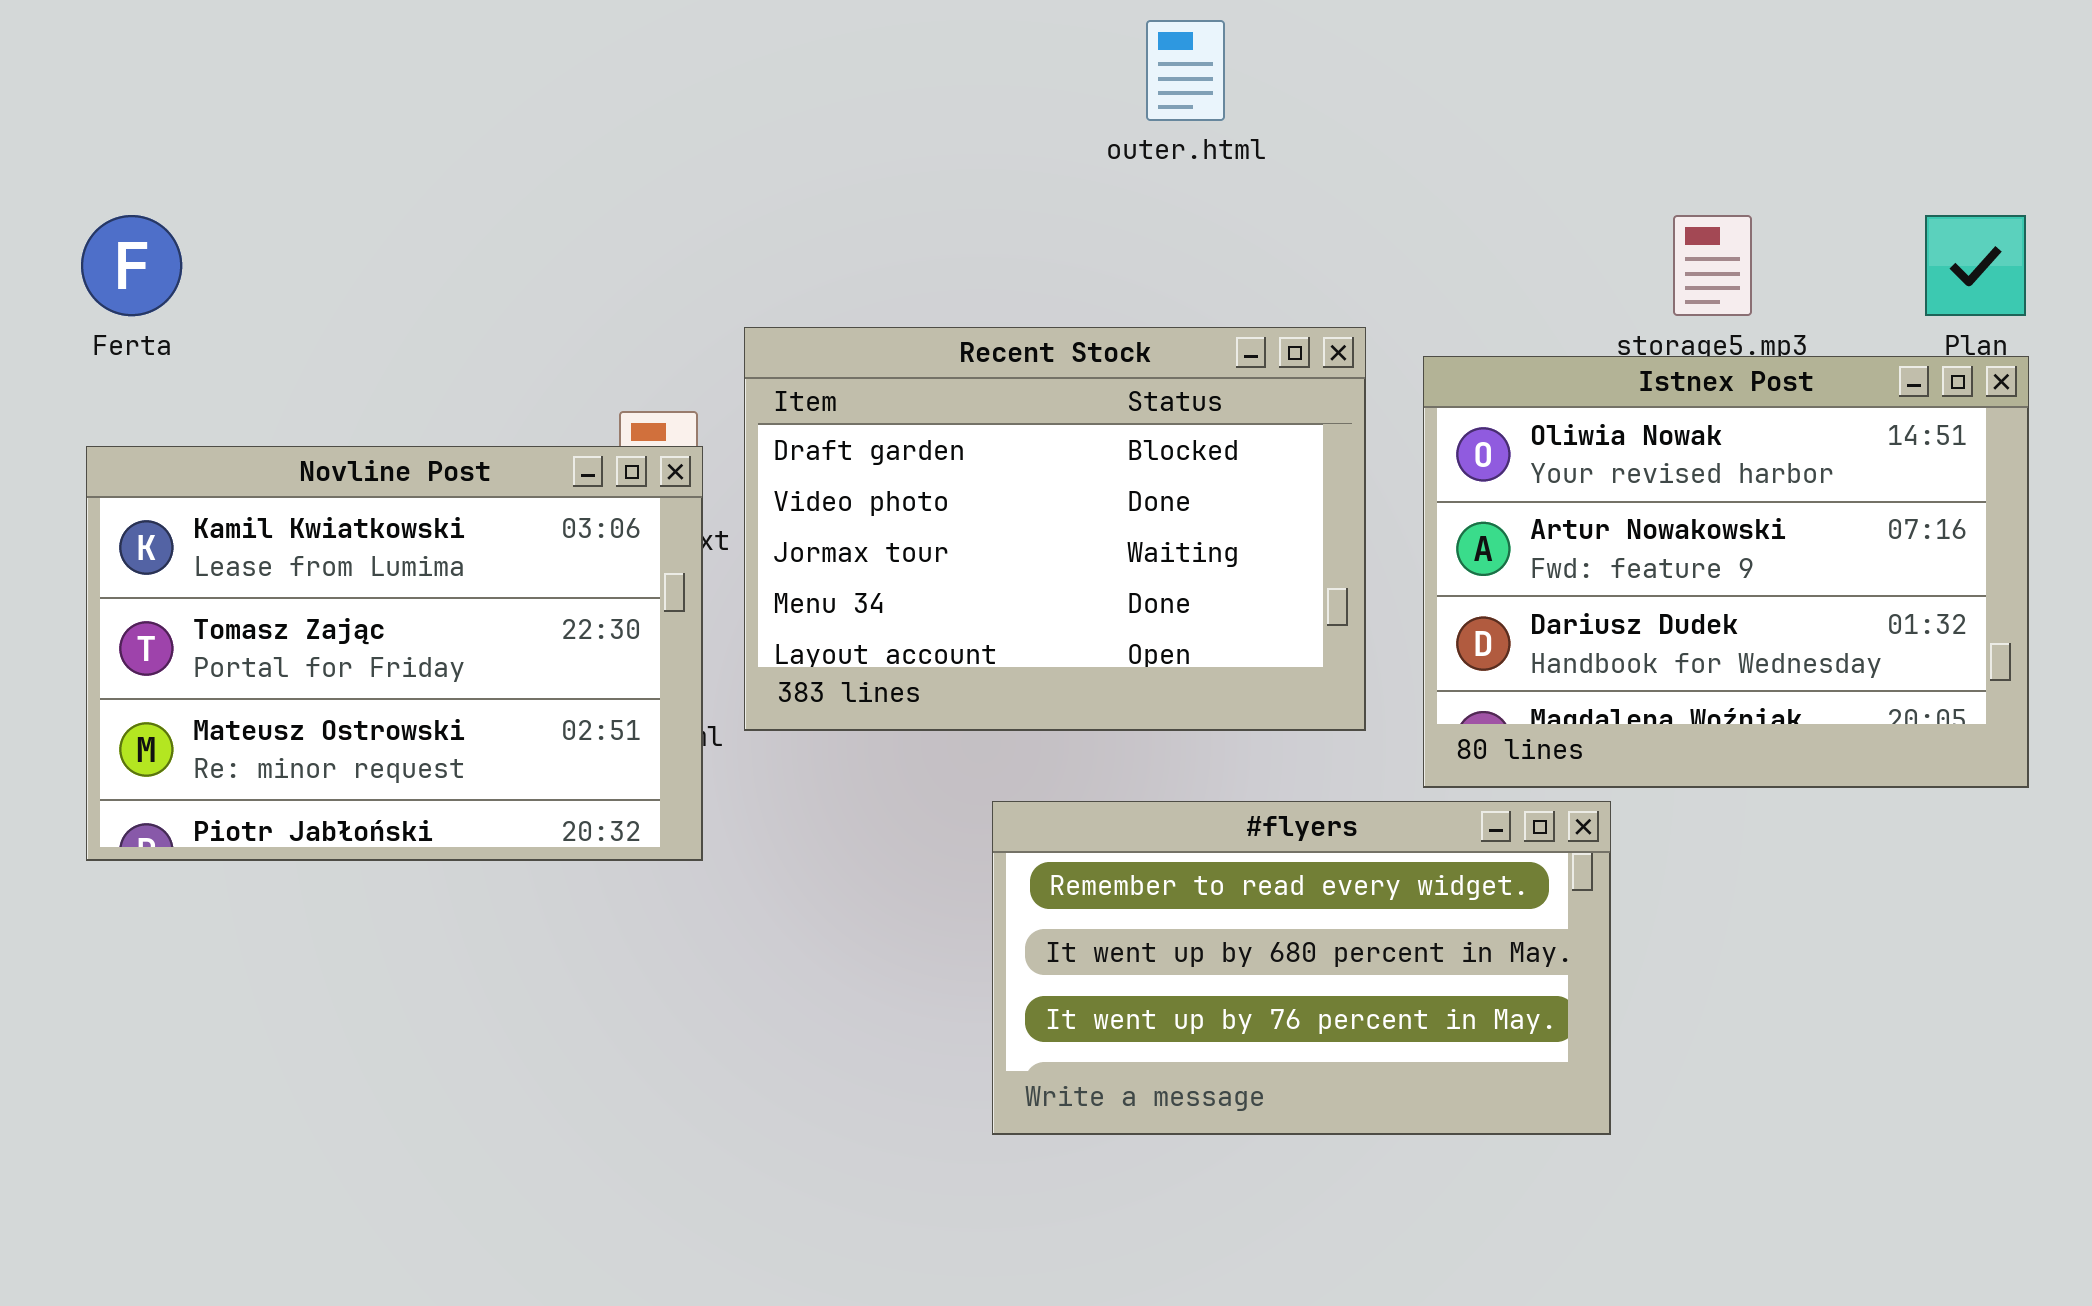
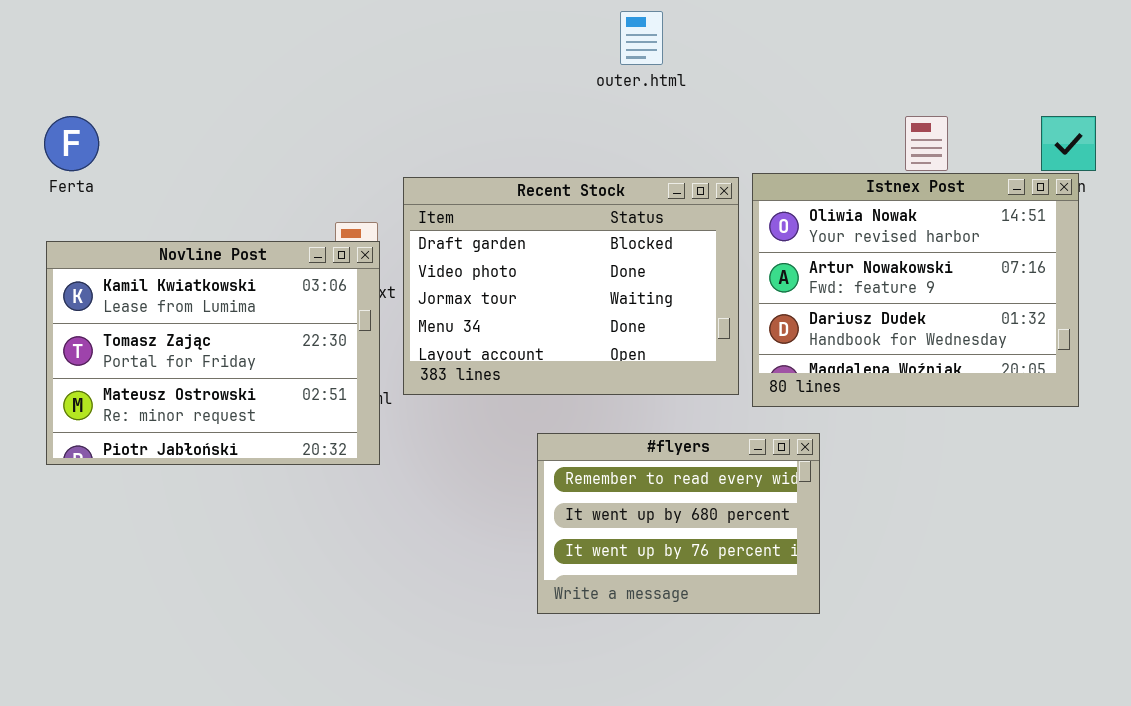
Istnex Post: [1423,356,2029,788] -> [752,173,1079,407], moved
#flyers: [992,801,1611,1135] -> [537,433,820,614], resized

